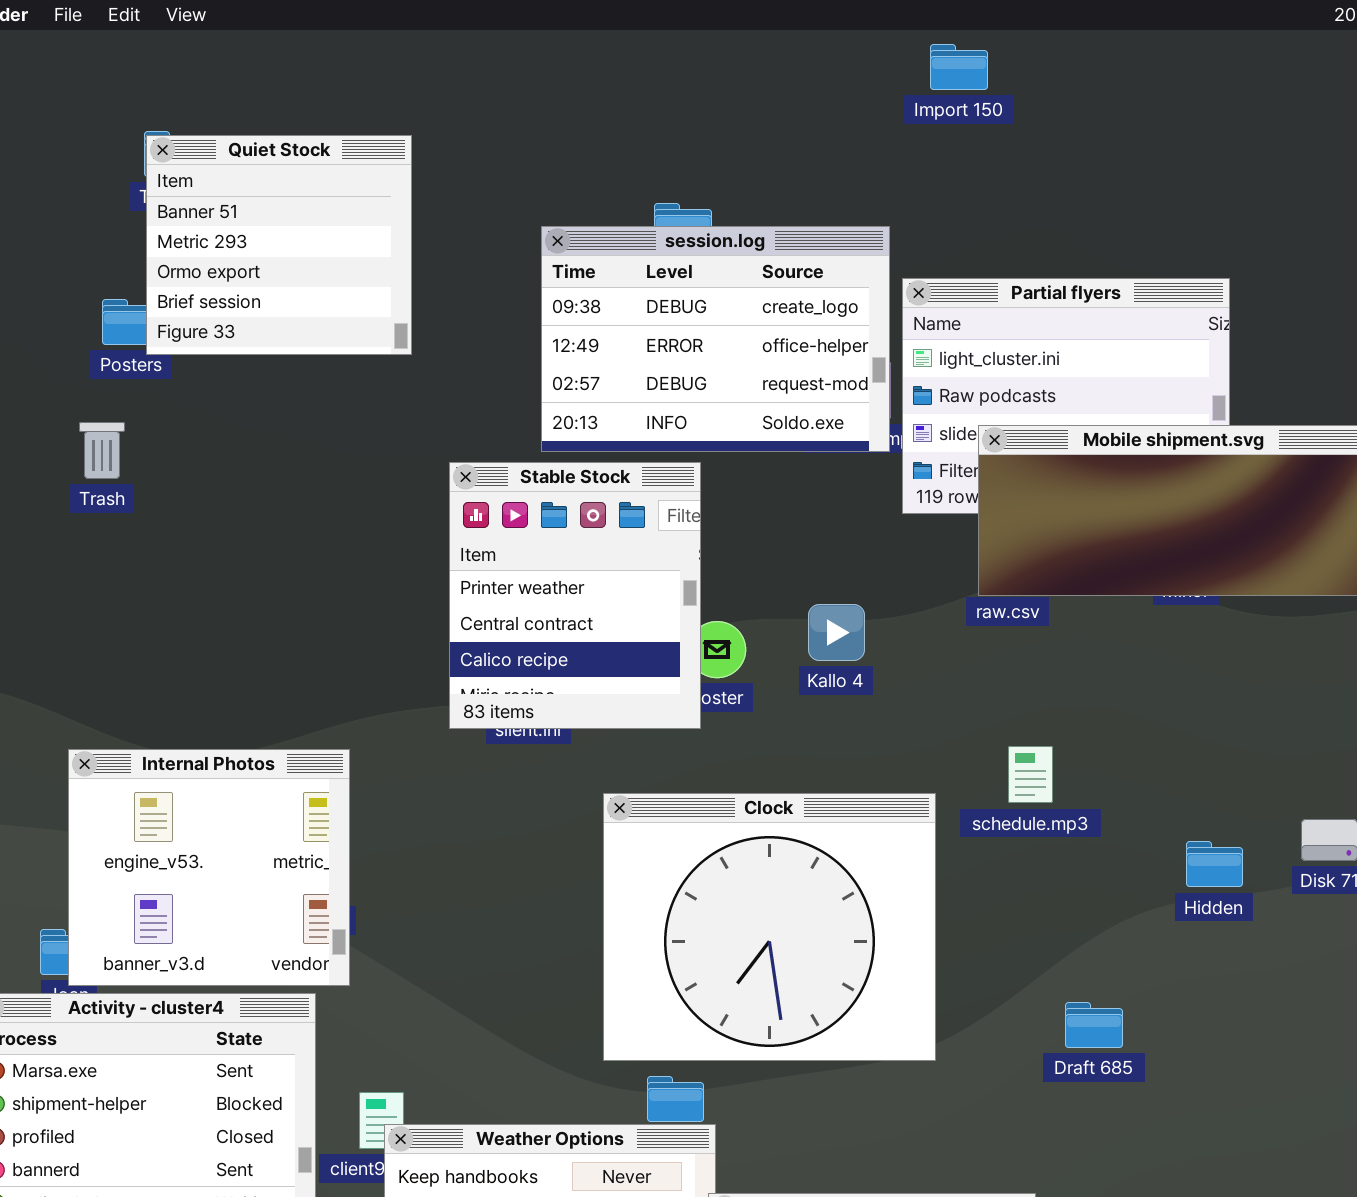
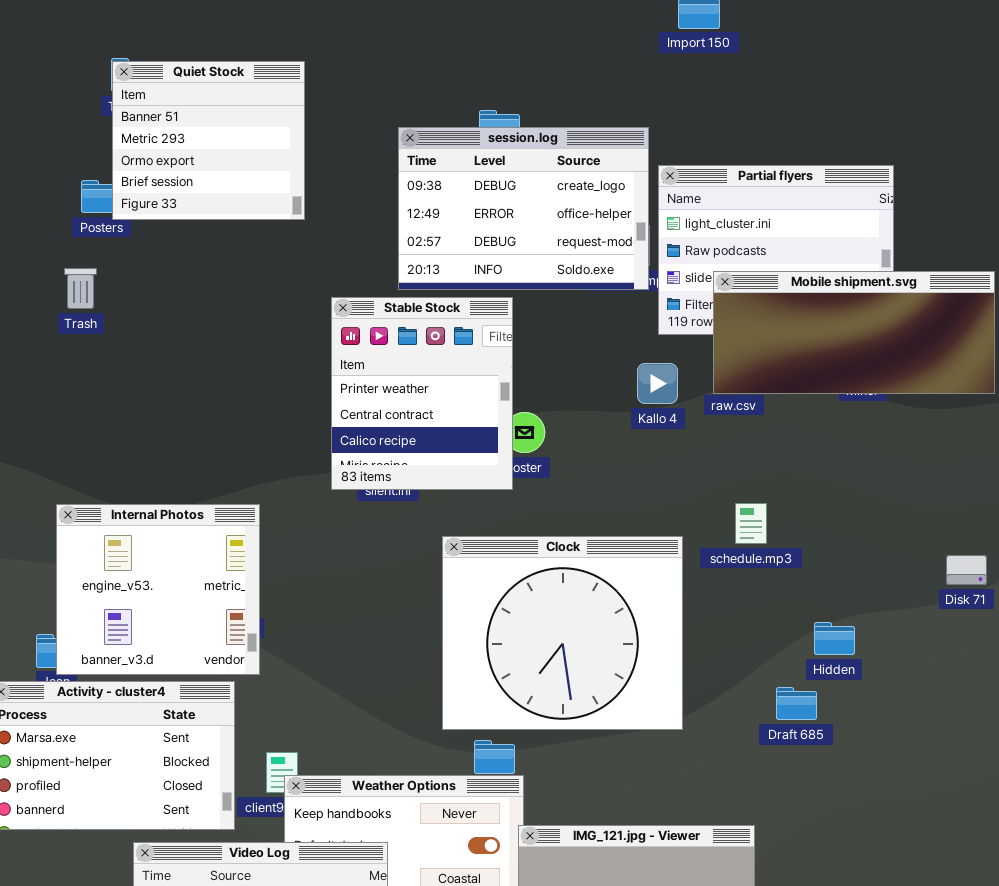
Kallo 4: [808,604,865,661] -> [637,363,678,404], moved
Hidden: [1186,841,1243,887] -> [814,622,855,655], moved

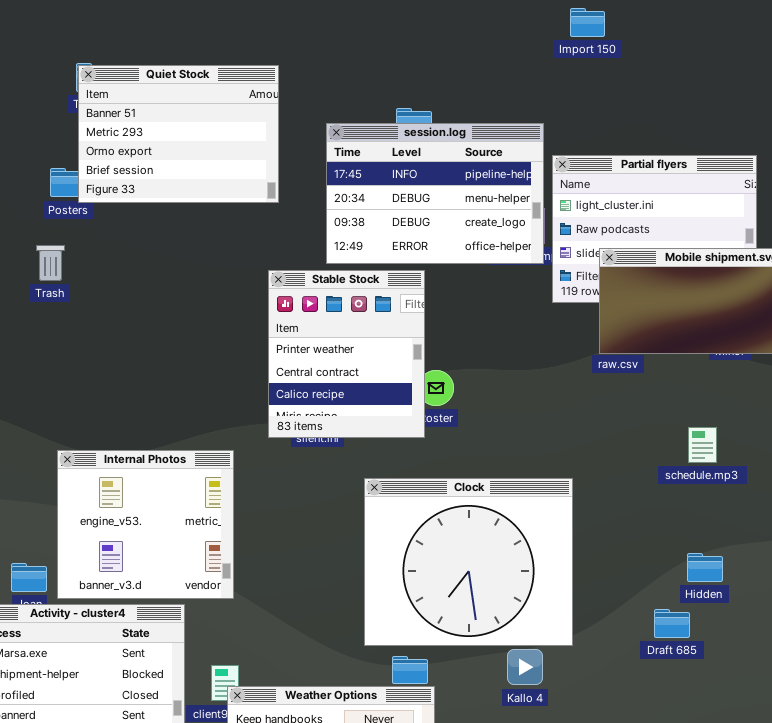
Quiet Stock: [112,61,305,220] -> [78,65,279,203], resized
session.log: [398,127,649,290] -> [326,123,544,264], scrolled up 2 rows
Kallo 4: [637,363,678,404] -> [507,649,543,685], moved
schedule.mp3: [735,503,767,544] -> [688,427,717,463], moved
Internal Photos: [56,504,260,675] -> [57,450,234,599], moved

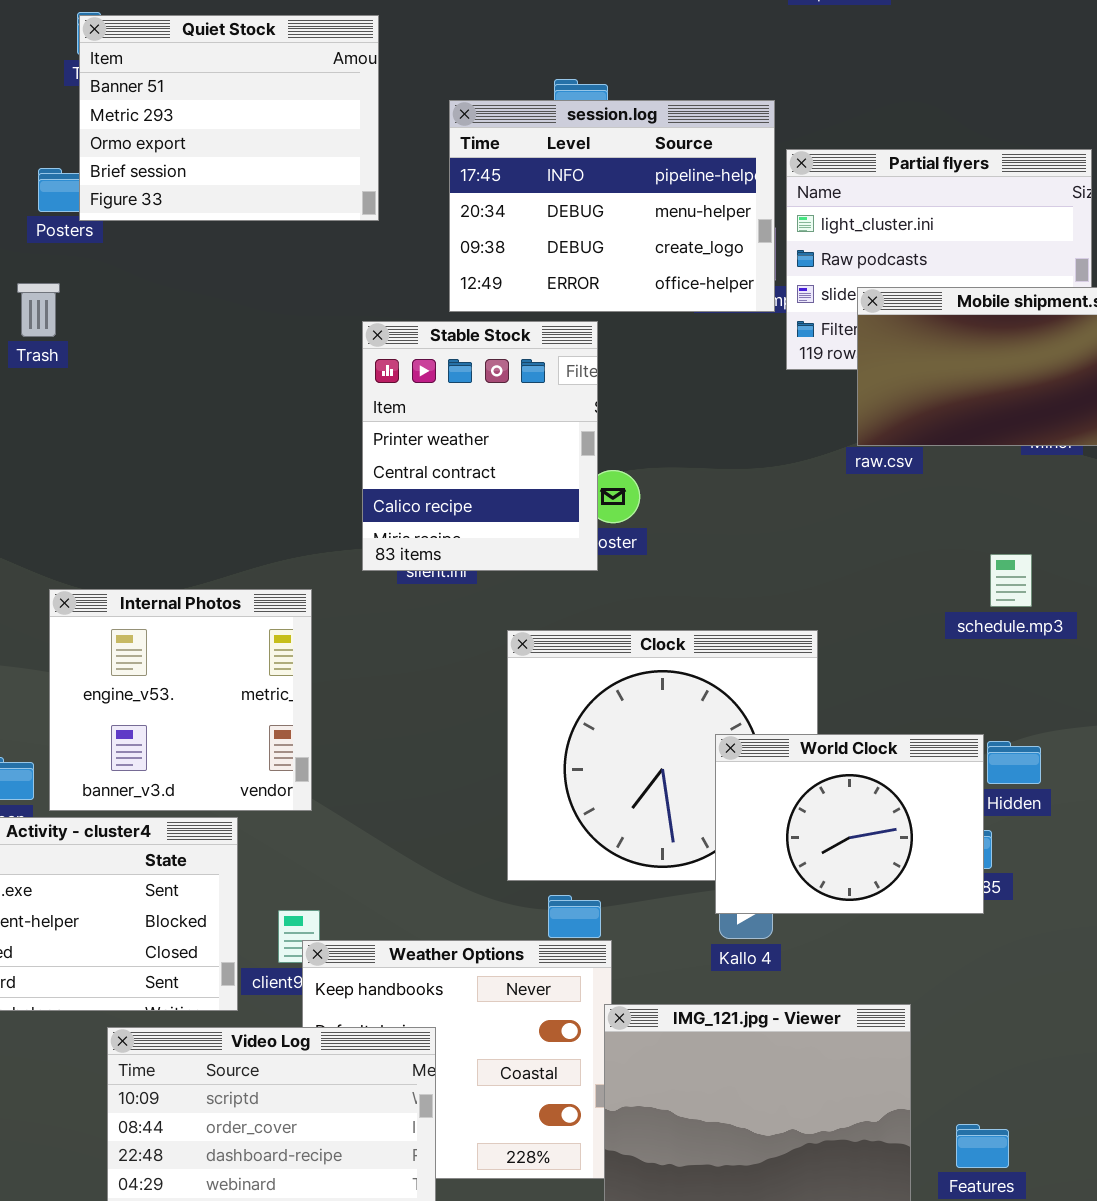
World Clock: none -> [715,734,984,914], opened

